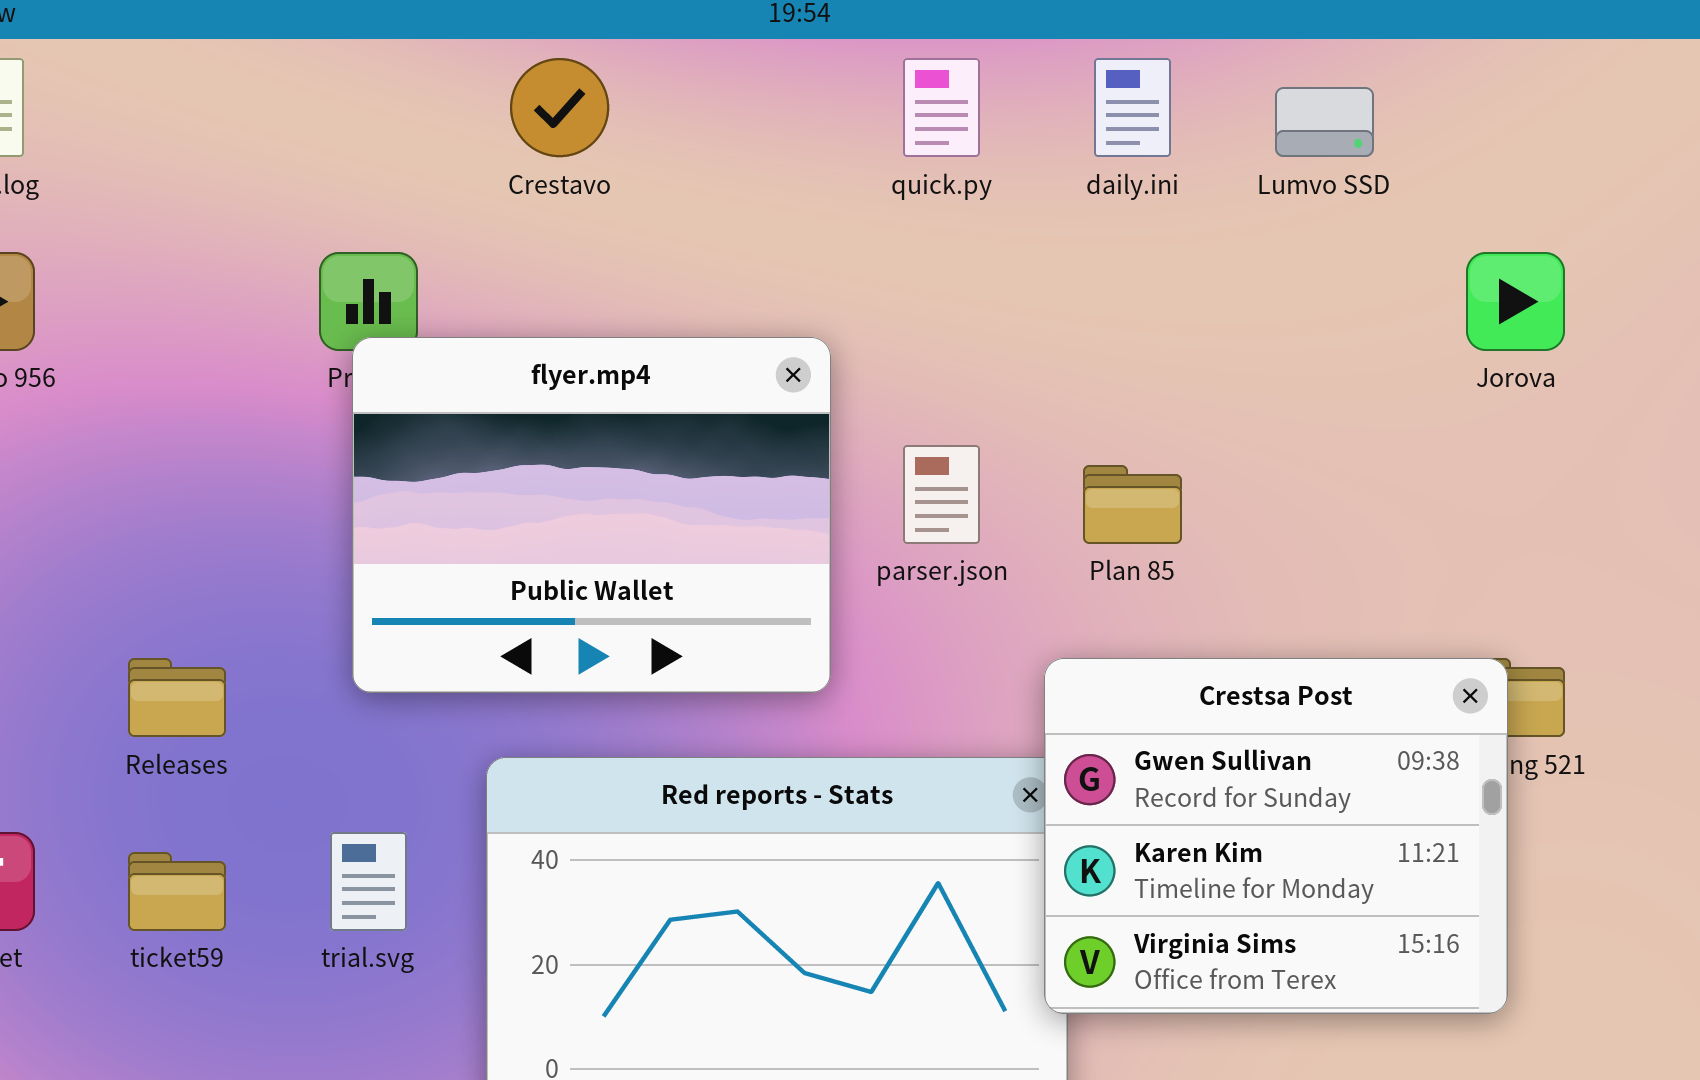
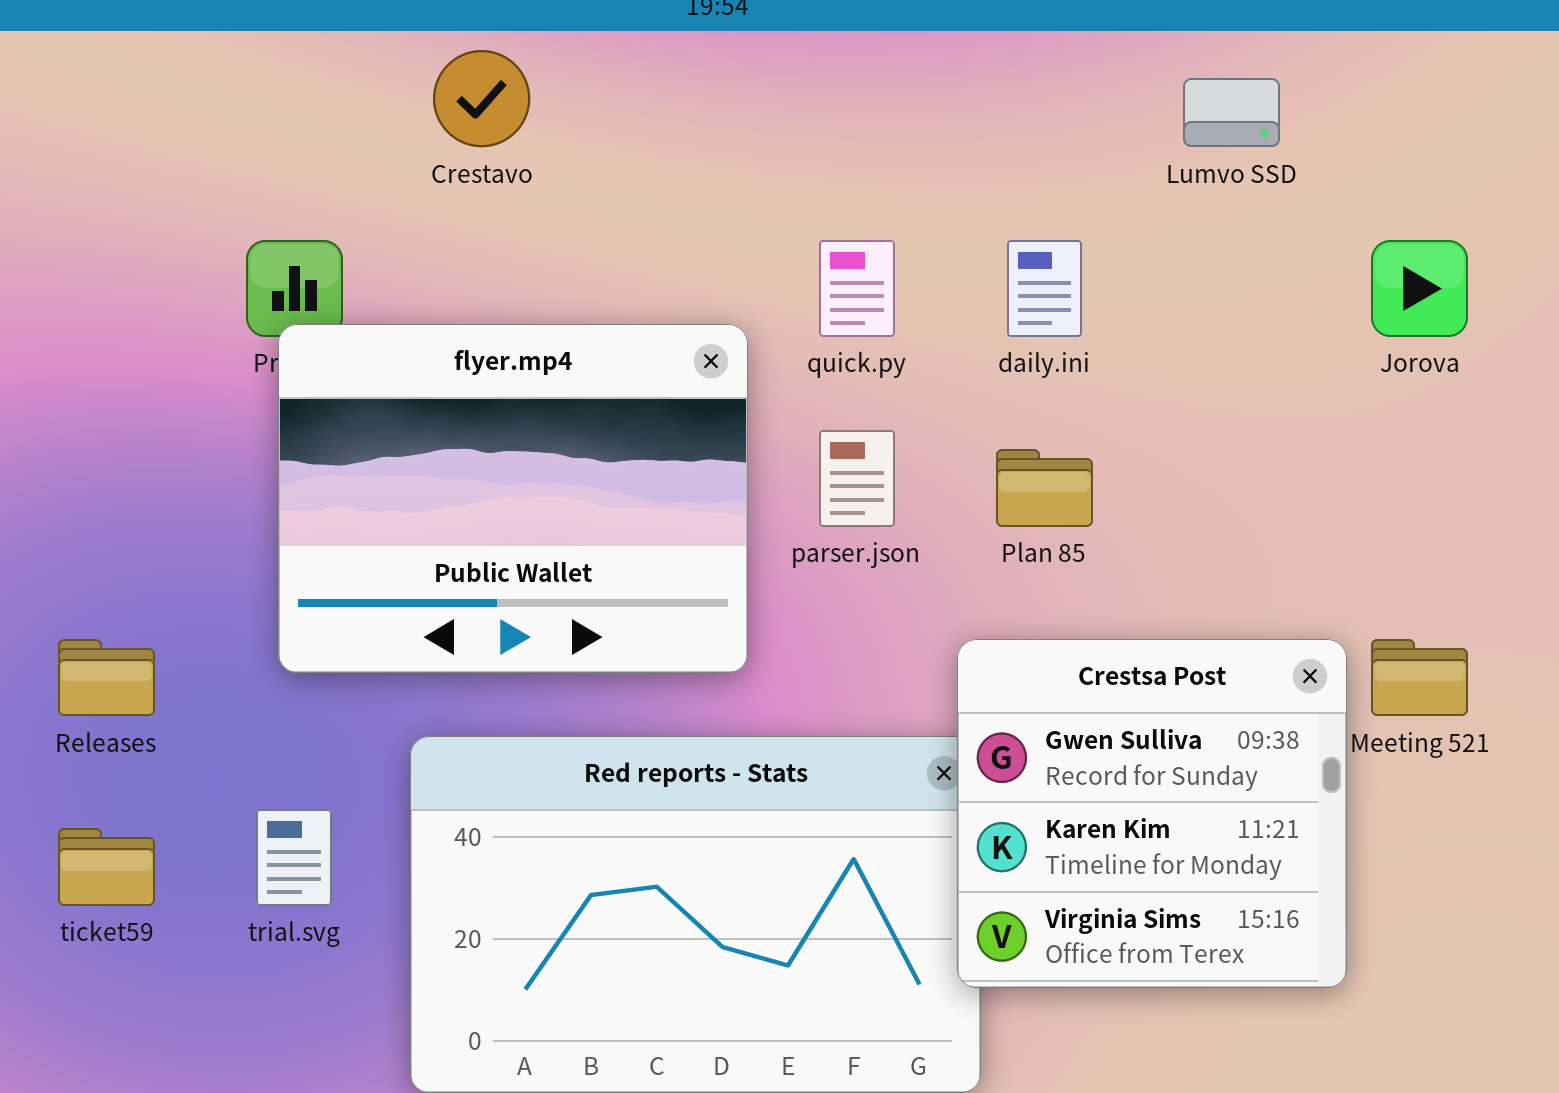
quick.py: [903,58,980,157] -> [819,240,895,337], moved
daily.ini: [1094,58,1171,157] -> [1007,240,1082,337], moved
Crestsa Post: [1044,658,1508,1014] -> [957,639,1347,988], resized

